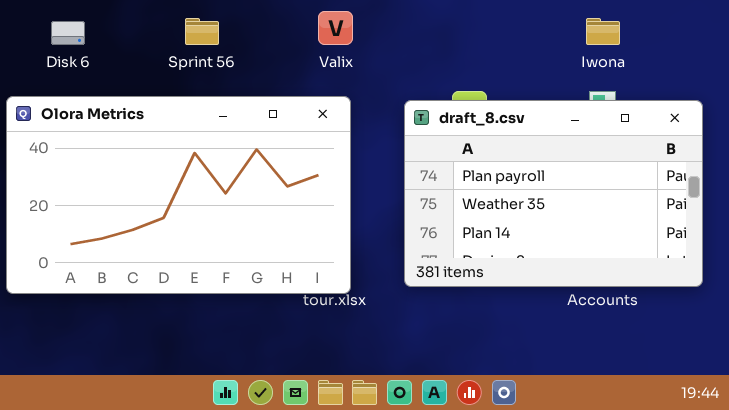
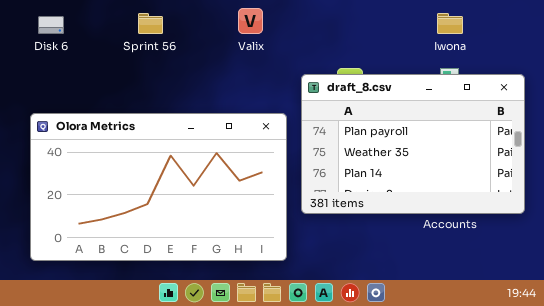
Olora Metrics: [6,96,351,294] -> [30,113,287,261], moved

